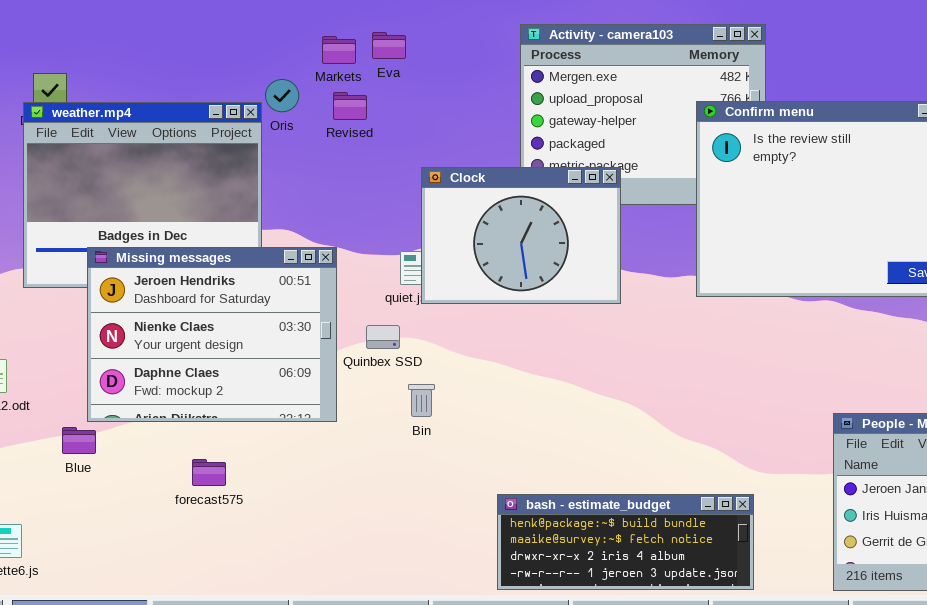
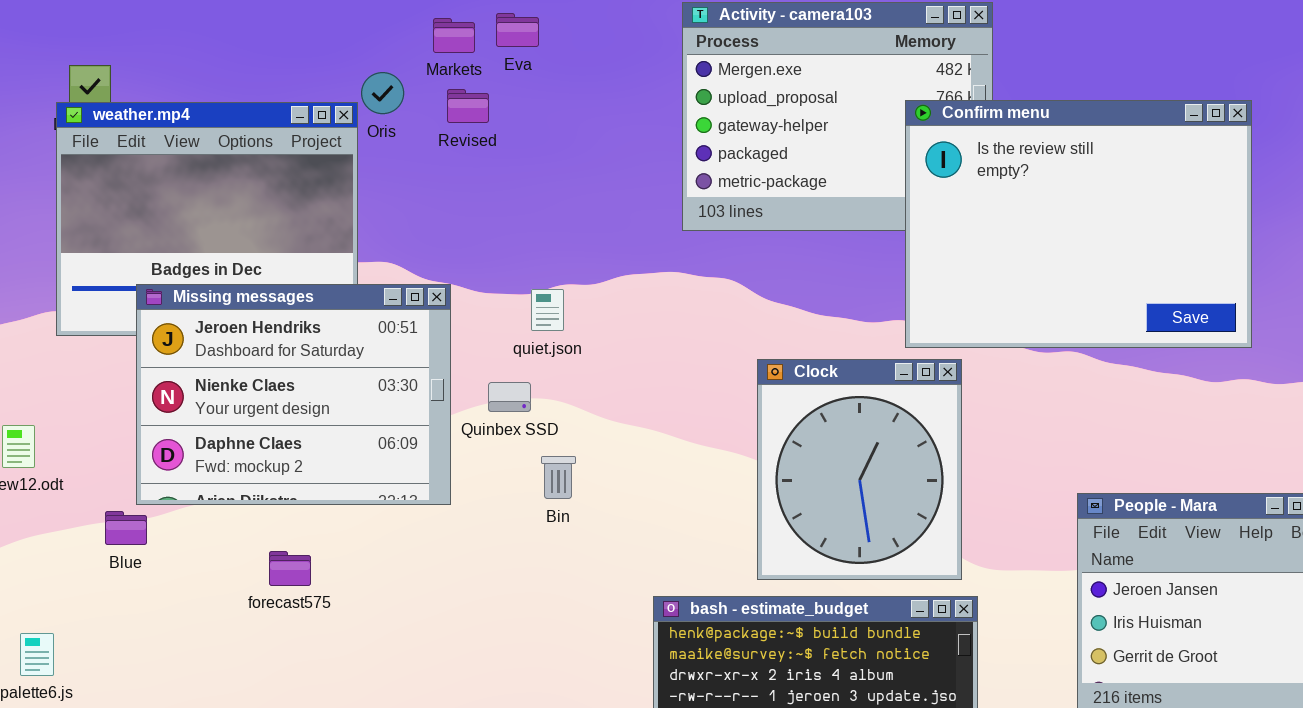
Clock: [421,167,621,304] -> [757,359,962,580], moved, resized

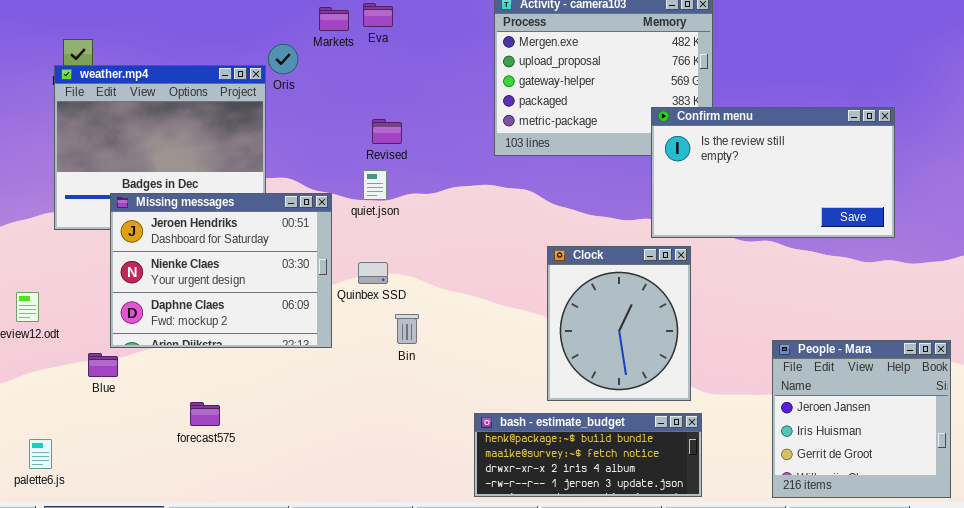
Revised: [447,89,489,123] -> [372,119,402,144], moved
Confirm menu: [905,100,1252,348] -> [651,107,895,238], resized
quiet.json: [531,289,564,331] -> [363,170,387,200], moved
forecast575: [269,551,311,586] -> [190,402,220,426], moved

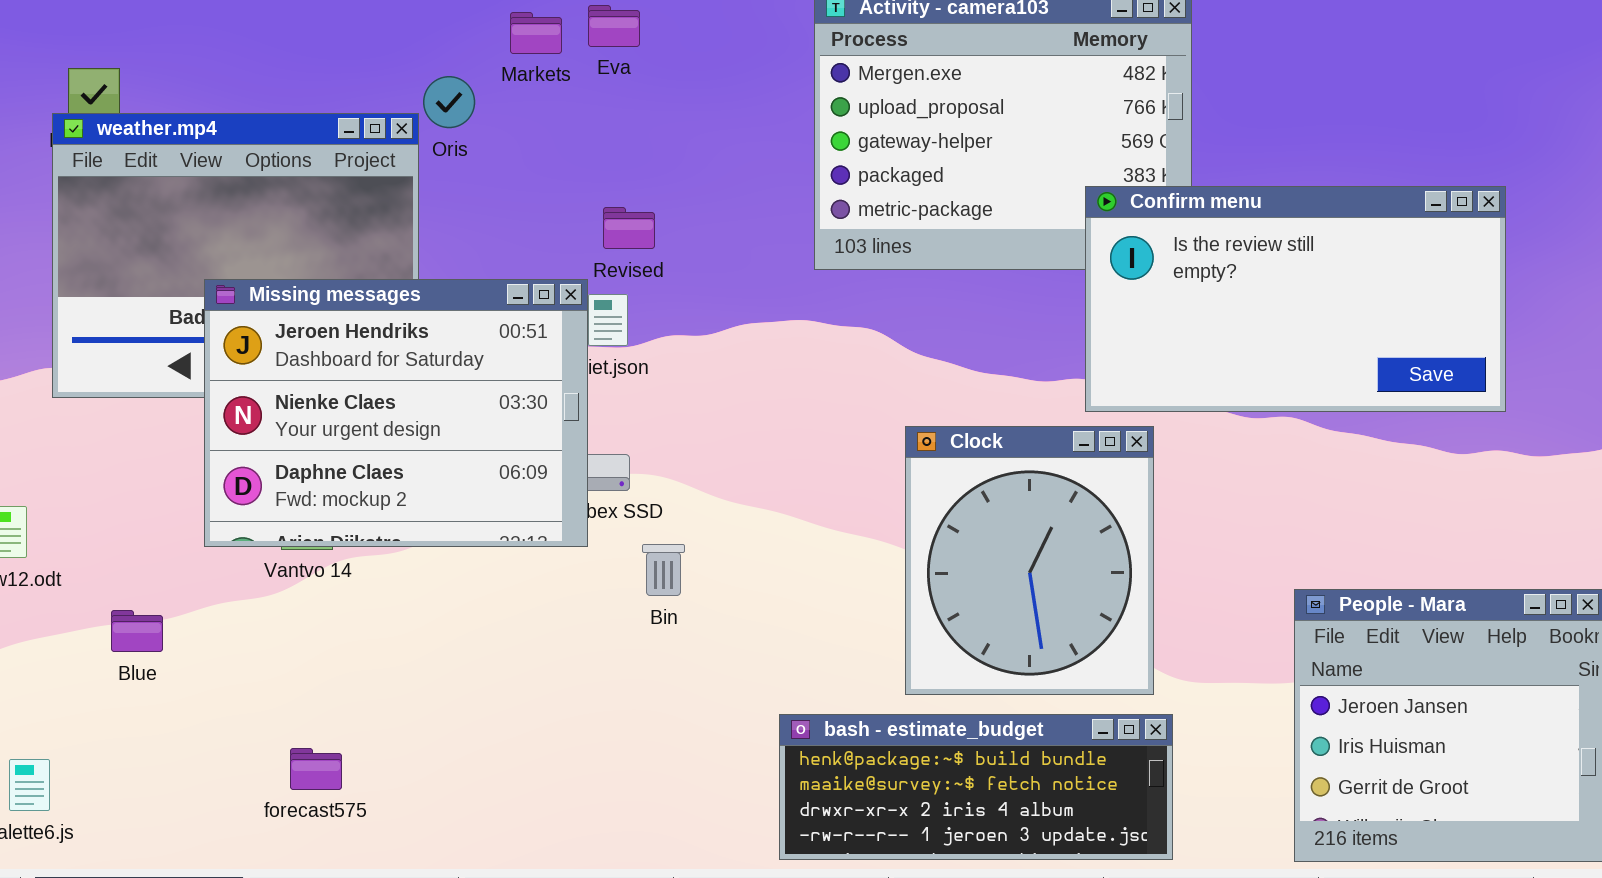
Missing messages: [110,193,332,348] -> [204,279,588,547], moved
forecast575: [190,402,220,426] -> [290,748,342,790], moved

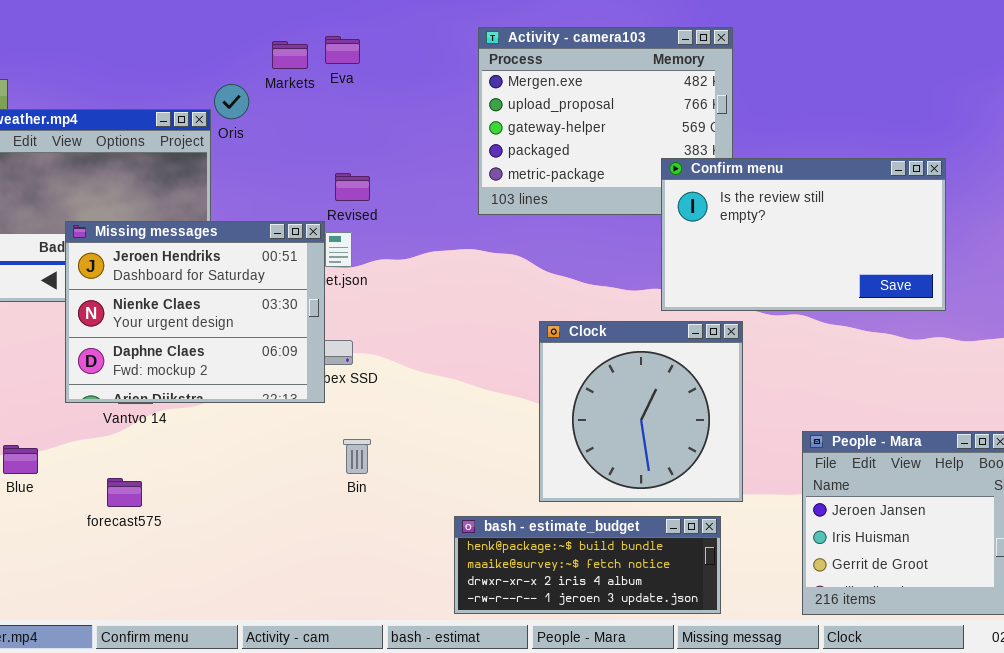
Clock: [905,426,1154,695] -> [539,321,743,502], resized
Bin: [642,544,685,596] -> [343,439,371,474], moved
forecast575: [290,748,342,790] -> [107,478,142,507], moved

